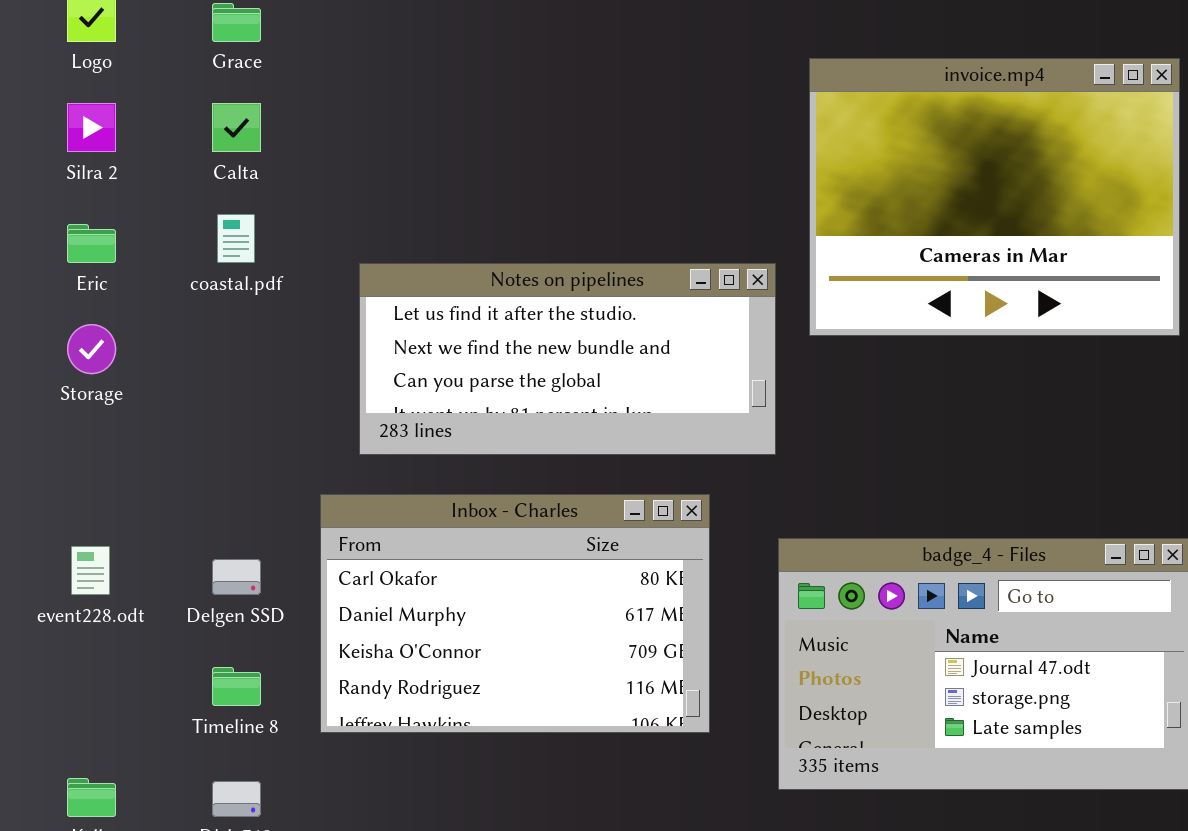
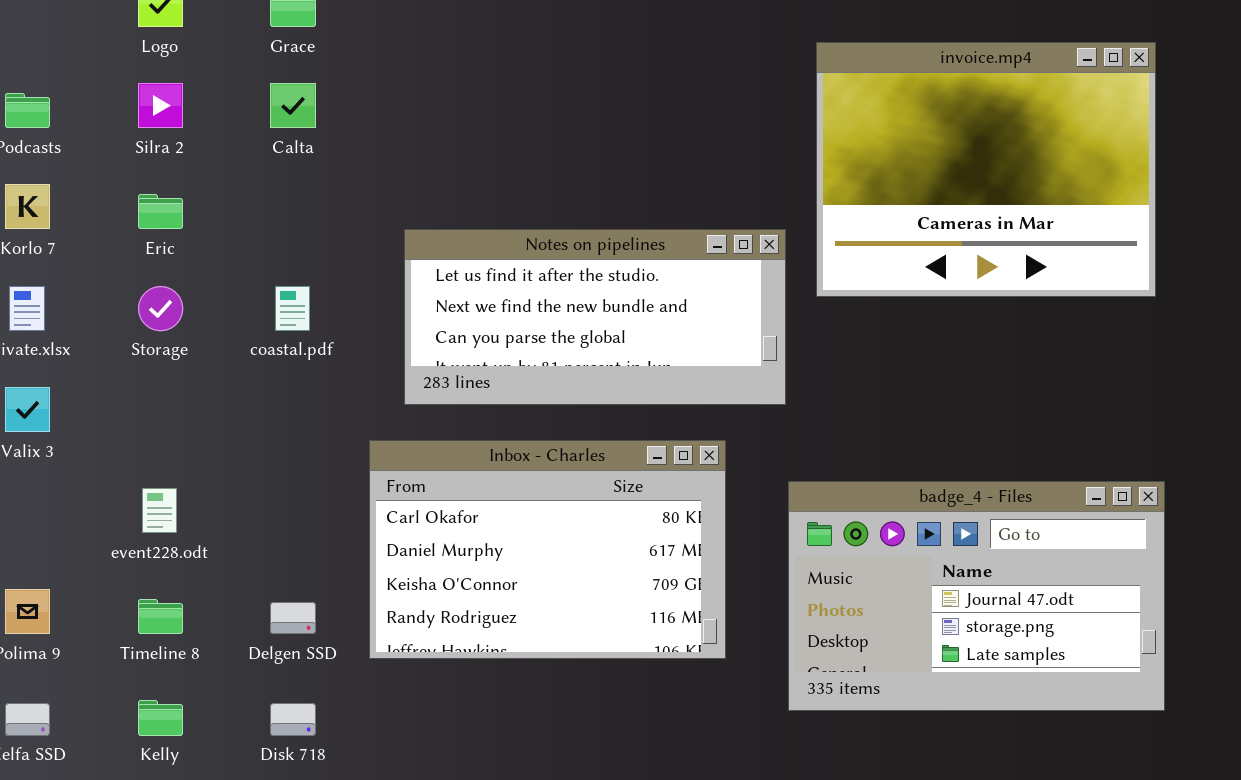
coastal.pdf: [217,214,255,263] -> [275,286,310,331], moved
Delgen SSD: [212,559,261,595] -> [270,602,316,634], moved
Timeline 8: [212,667,261,706] -> [138,599,183,634], moved

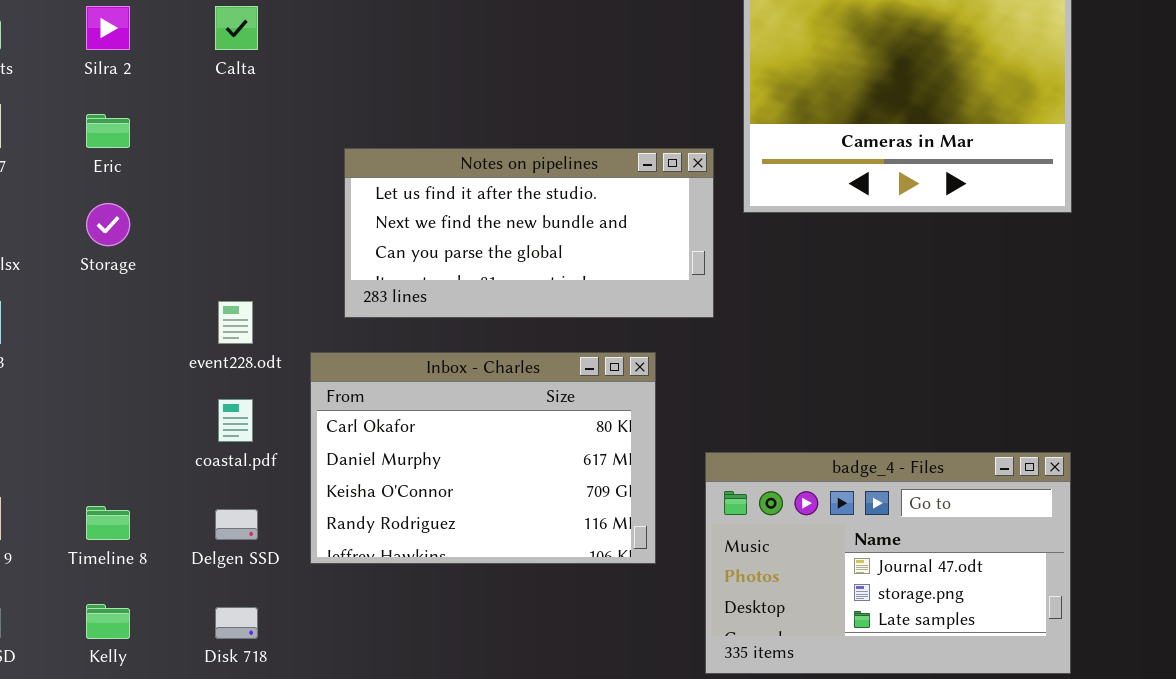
coastal.pdf: [275,286,310,331] -> [218,399,253,442], moved
badge_4 - Files: [788,481,1165,711] -> [705,452,1071,674], moved
event228.odt: [142,488,177,533] -> [218,301,253,344], moved

